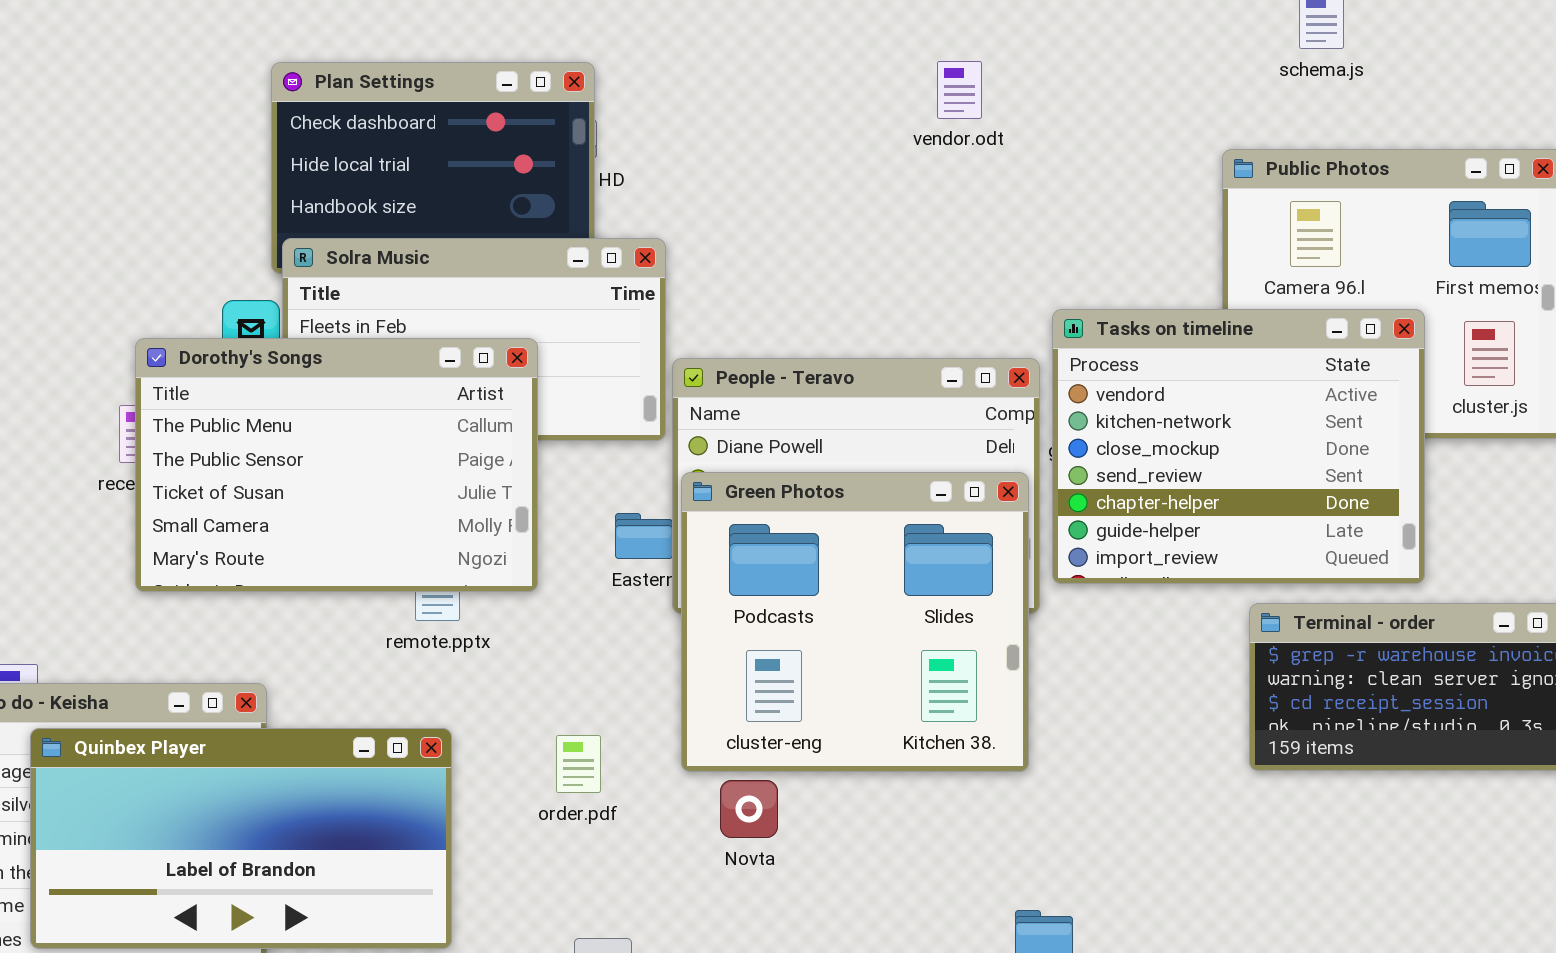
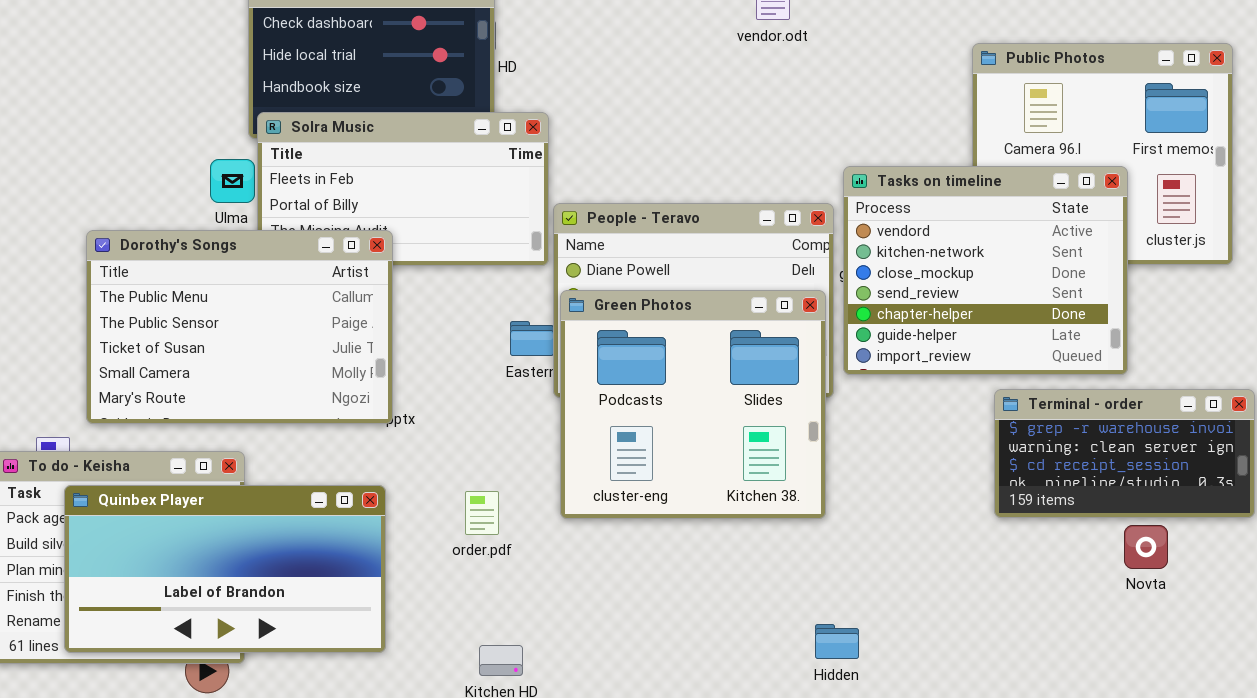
Dorothy's Songs: [135,338,538,592] -> [86,230,393,424], moved
Novta: [720,780,778,838] -> [1124,525,1168,569], moved

